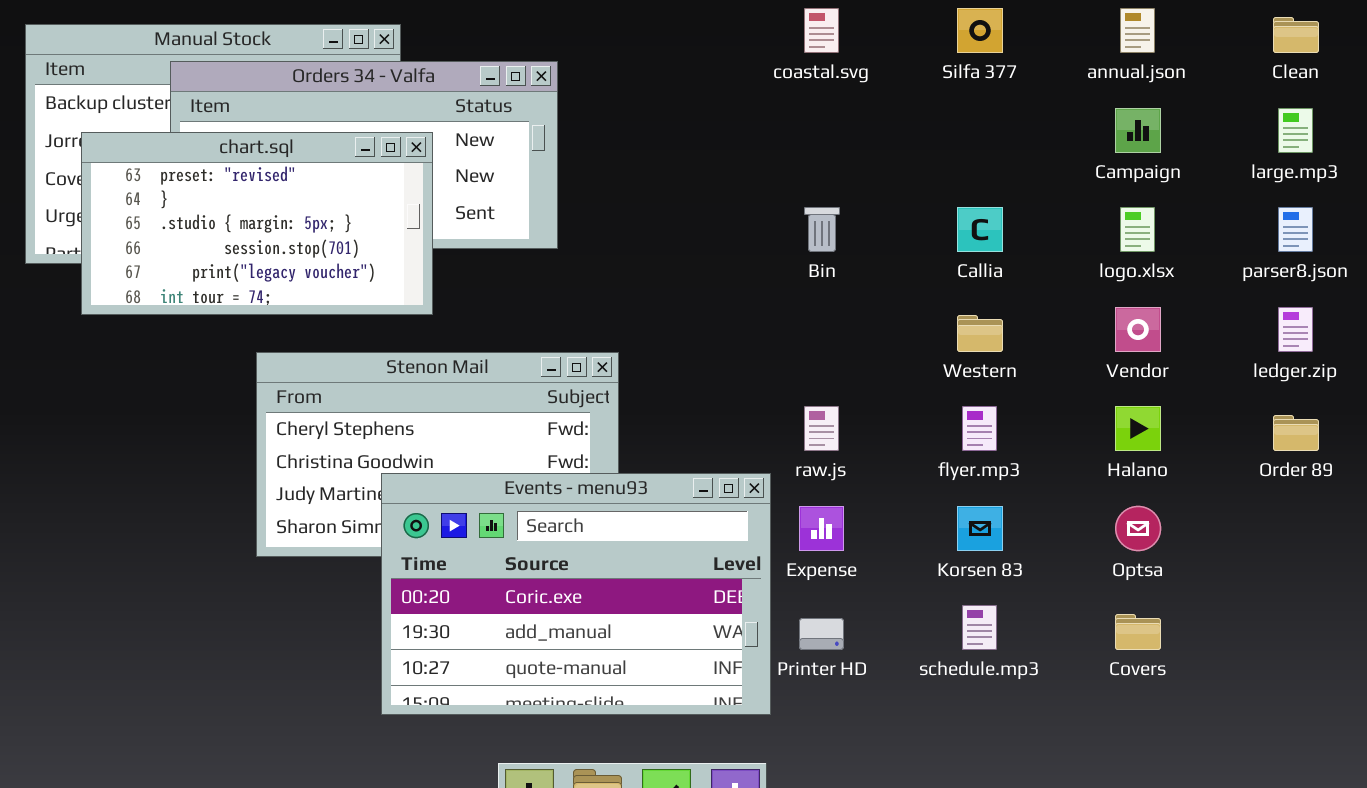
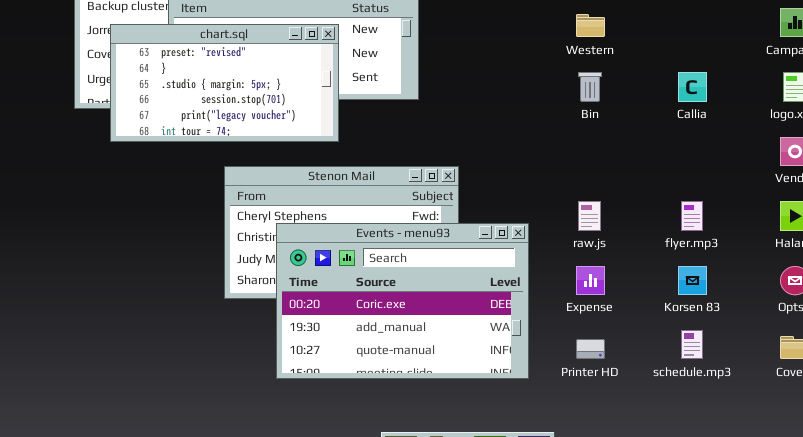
Western: [957,315,1003,352] -> [576,14,605,37], moved
Events - menu93: [381,473,771,715] -> [276,223,529,379], moved

